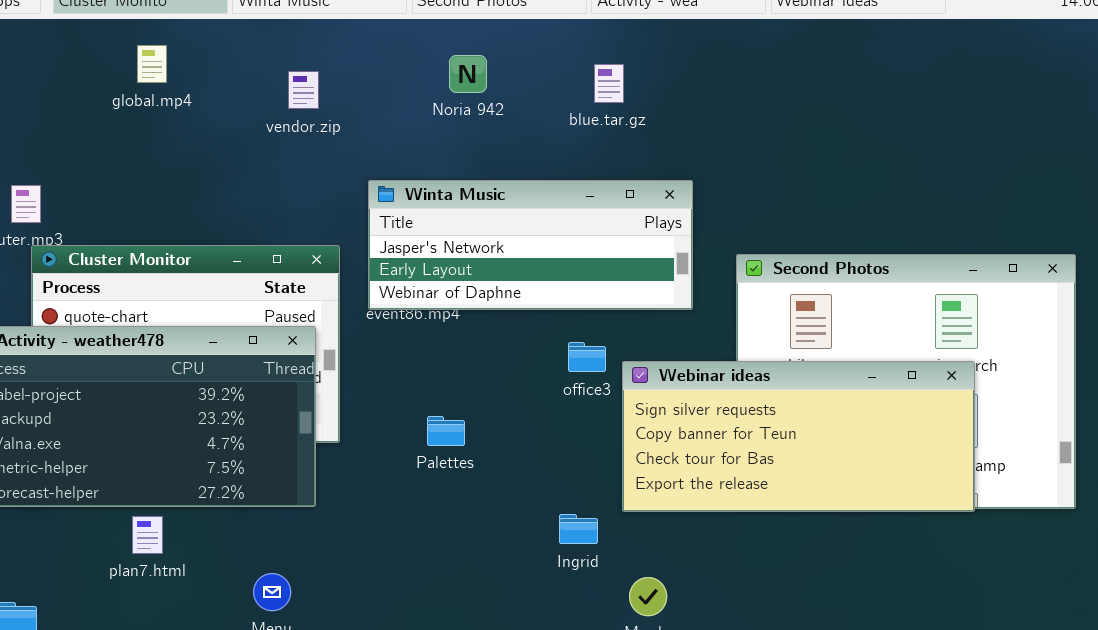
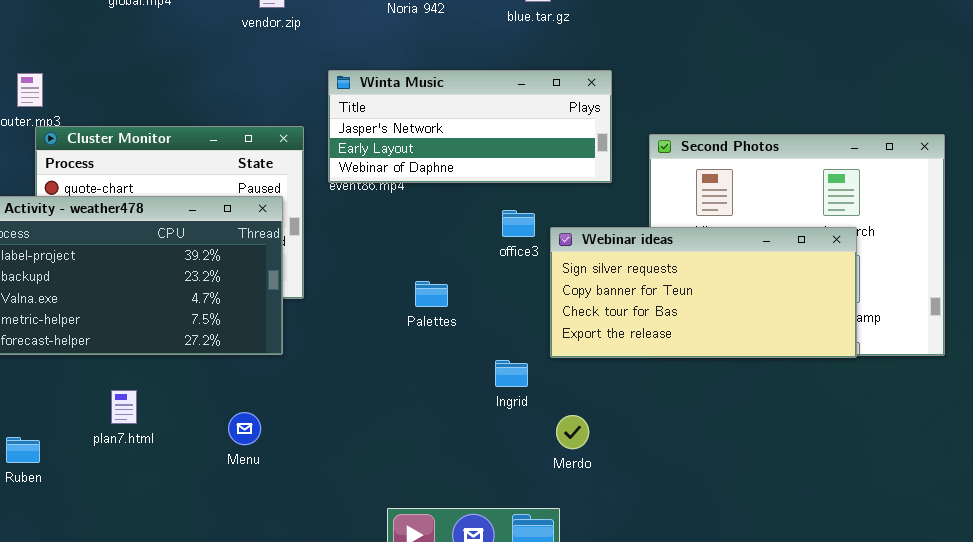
Palettes: [427,416,465,446] -> [415,281,448,307], moved
plan7.html: [132,516,163,554] -> [111,390,137,424], moved

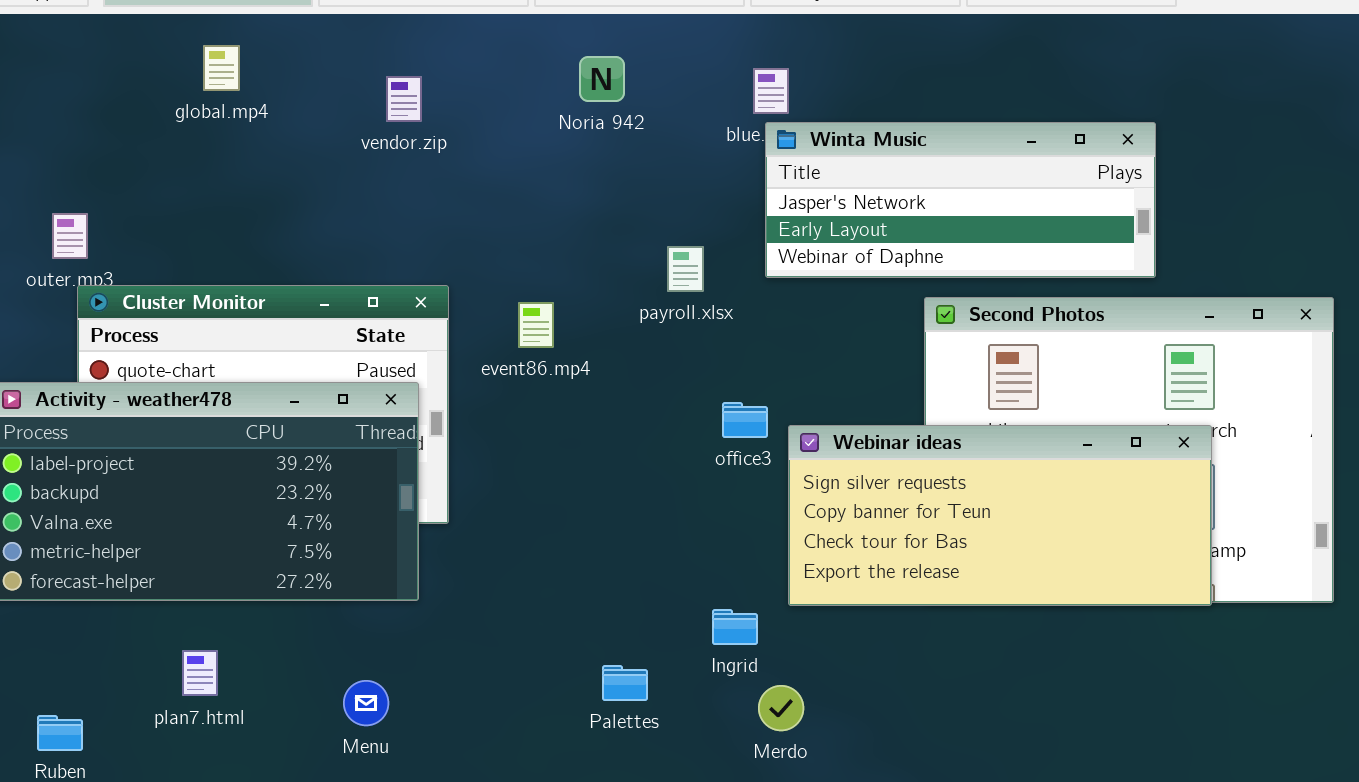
Winta Music: [328,70,612,183] -> [765,122,1156,278], moved
Palettes: [415,281,448,307] -> [602,665,648,701], moved
Merdo: [556,415,589,449] -> [758,685,804,731], moved

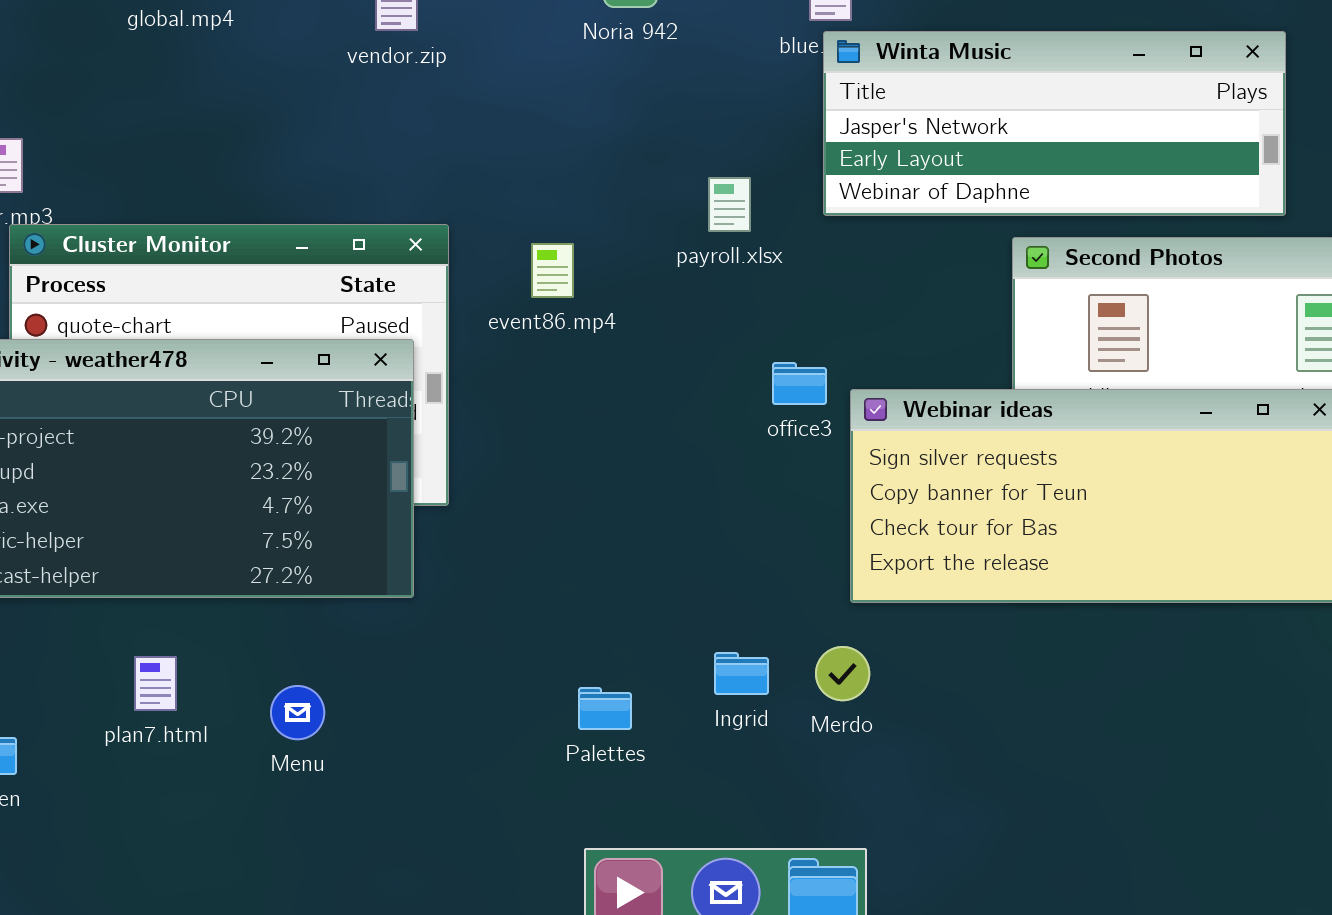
Ingrid: [712,609,758,645] -> [714,652,769,695], moved
Palettes: [602,665,648,701] -> [578,687,632,730], moved
Menu: [343,680,389,726] -> [270,685,325,740], moved
Merdo: [758,685,804,731] -> [815,646,870,701], moved

